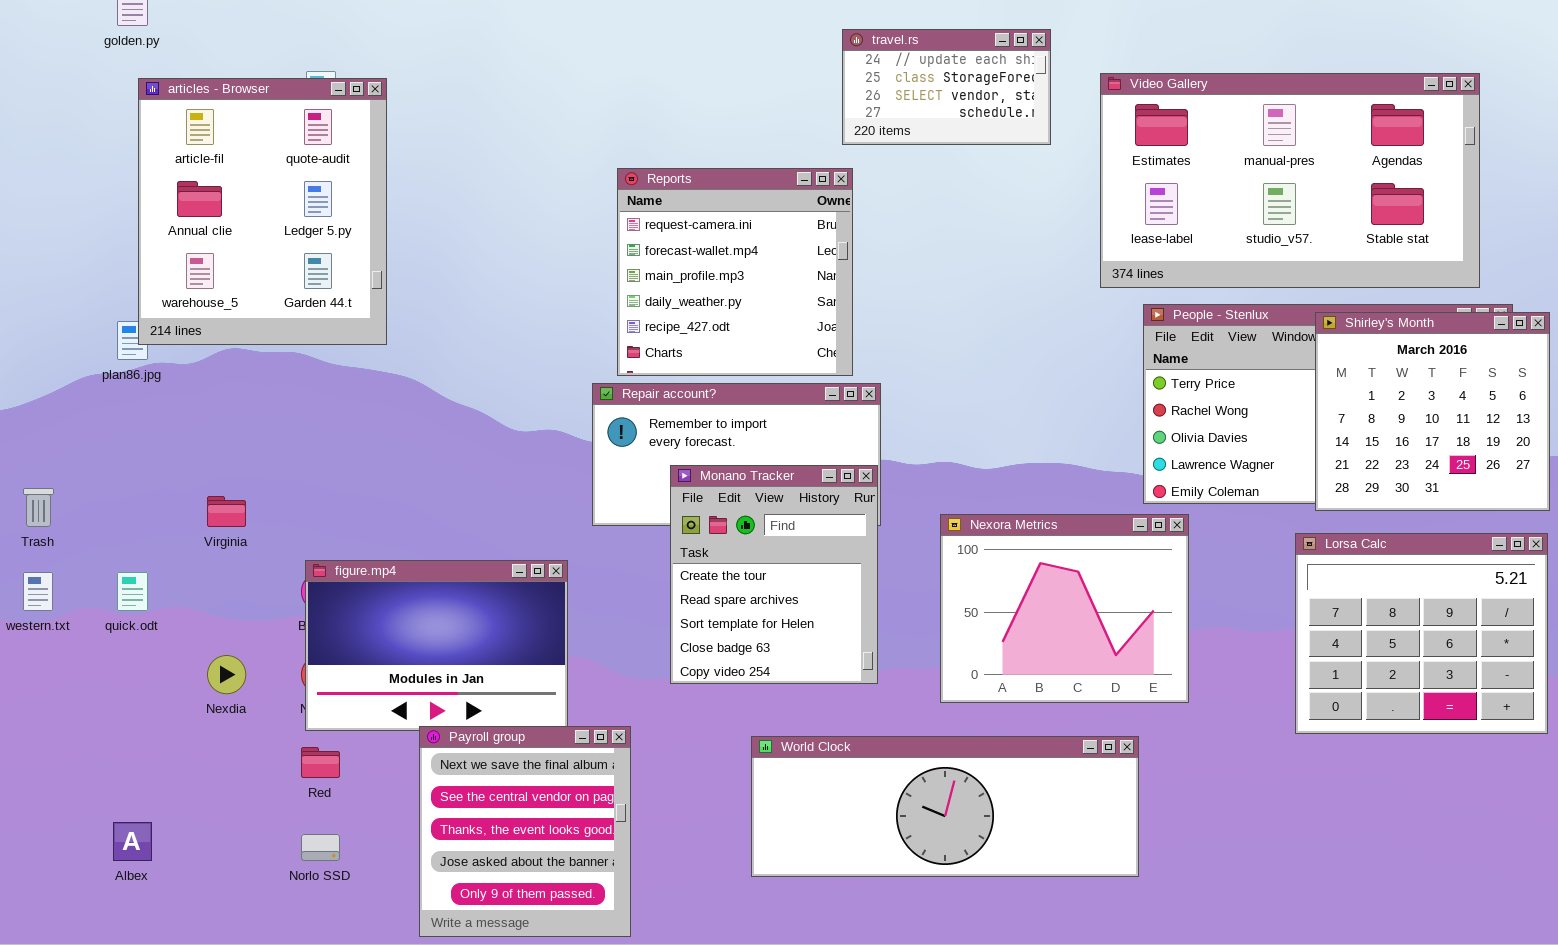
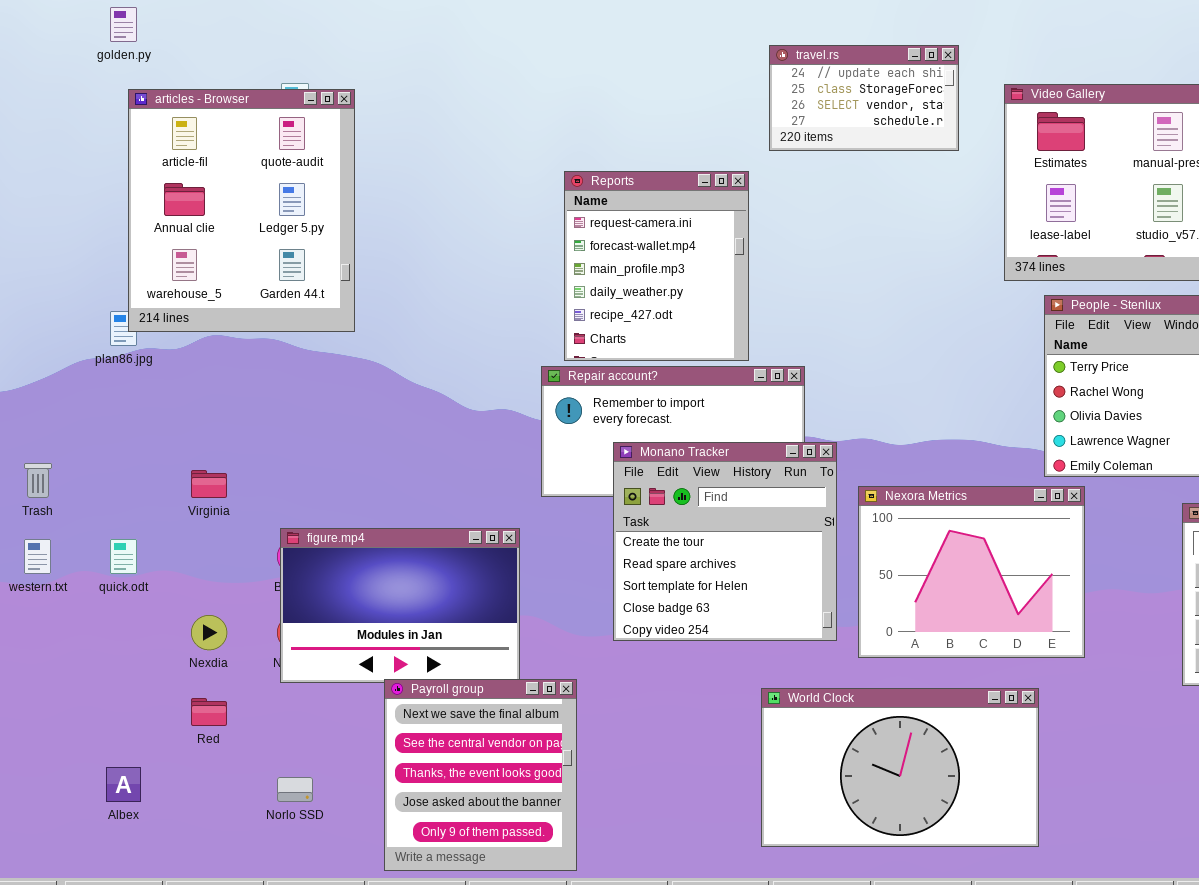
Reports: [617,168,853,376] -> [564,171,749,361], resized
Monano Tracker: [670,465,878,684] -> [613,442,837,641], resized
World Clock: [751,736,1139,877] -> [761,688,1039,847], resized
Red: [301,747,340,778] -> [191,698,227,726], moved

